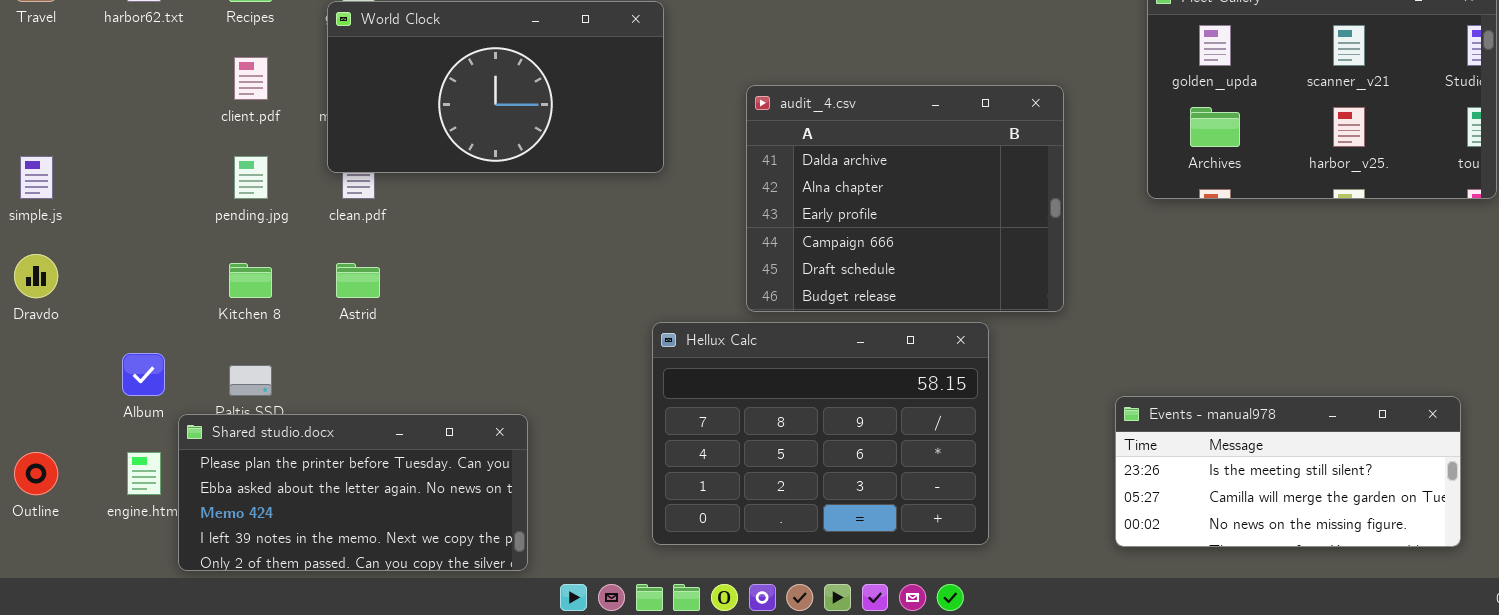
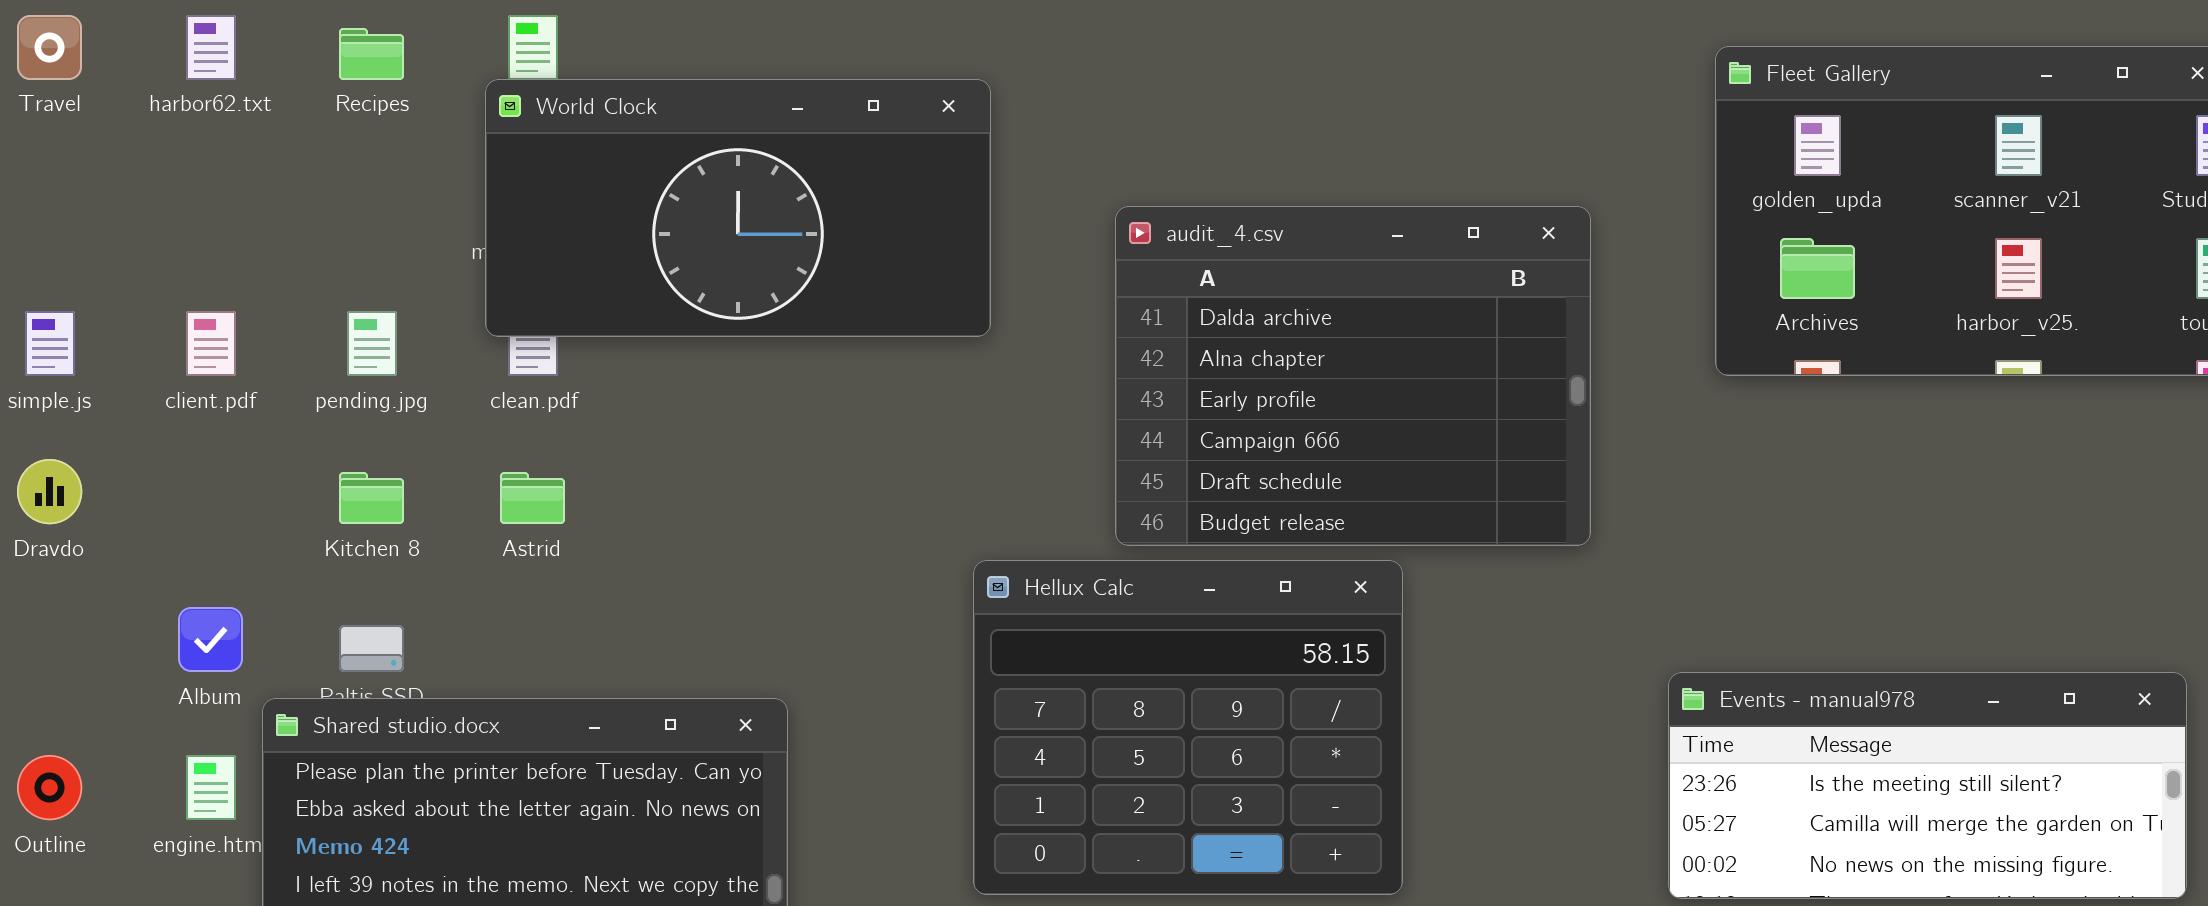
client.pdf: [234,57,268,100] -> [186,311,236,376], moved
Hellux Calc: [652,322,989,545] -> [973,560,1403,895], resized

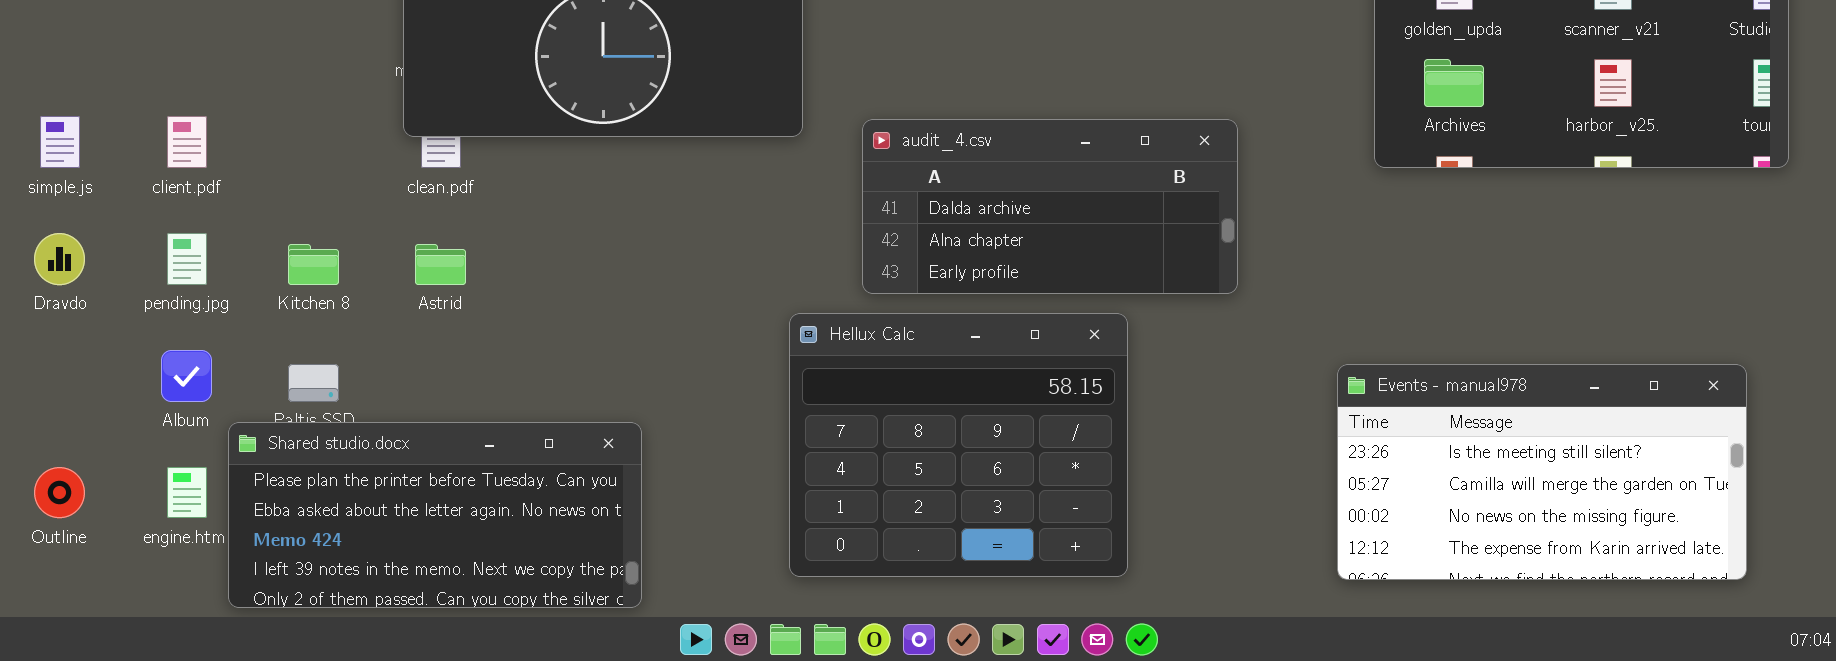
audit_4.csv: [1115,206,1591,546] -> [862,119,1238,294], moved, resized
pending.jpg: [347,311,397,376] -> [167,233,207,285], moved
Events - manual978: [1668,672,2187,899] -> [1337,364,1747,580], resized

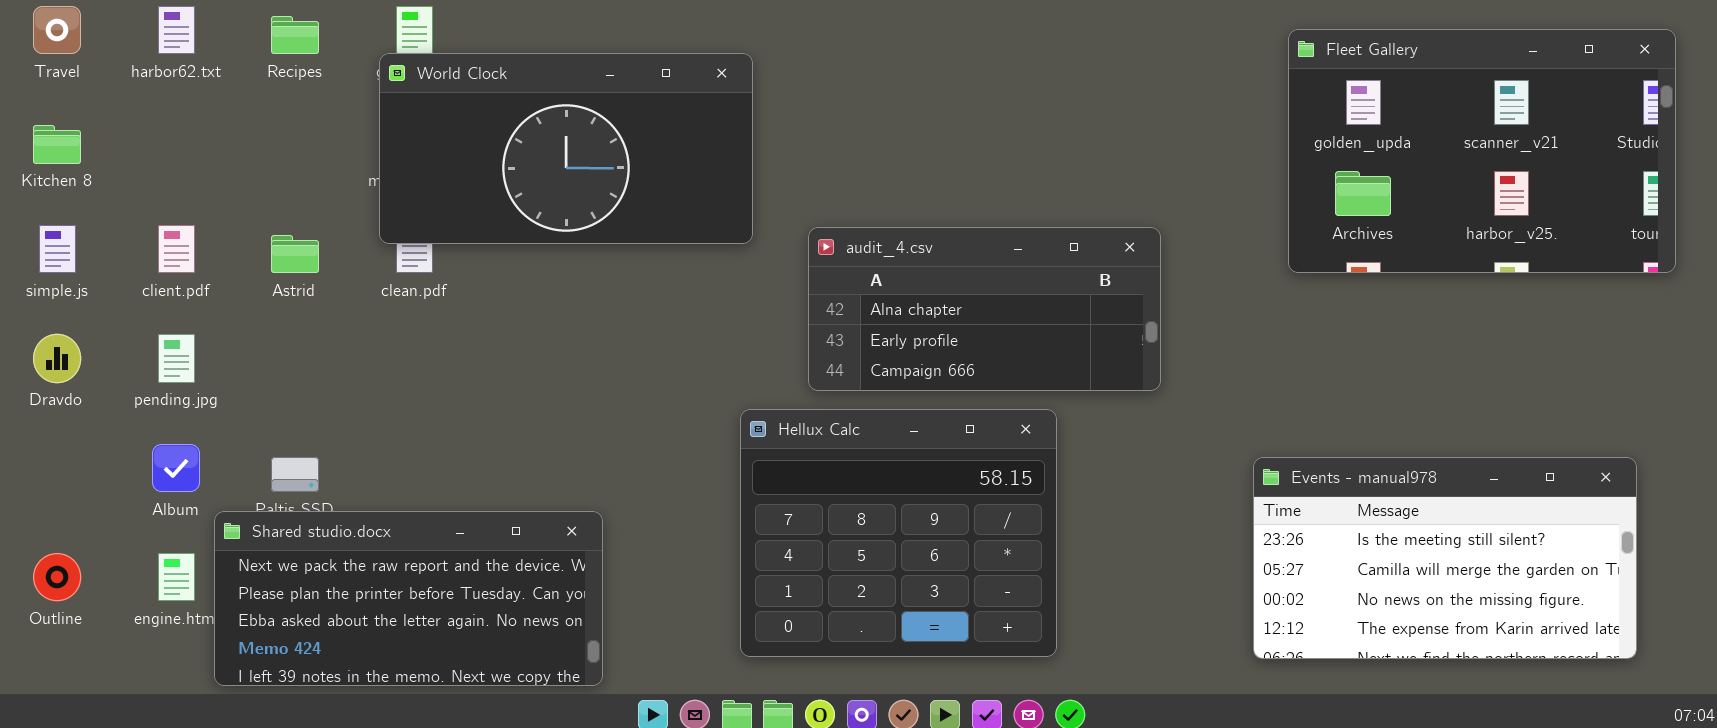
audit_4.csv: [862,119,1238,294] -> [808,227,1161,391], scrolled down 1 row
Kitchen 8: [288,244,339,285] -> [33,125,81,164], moved
Astrid: [415,244,466,285] -> [271,235,319,273], moved
Shared studio.docx: [228,422,642,608] -> [214,511,603,686], scrolled up 1 row

